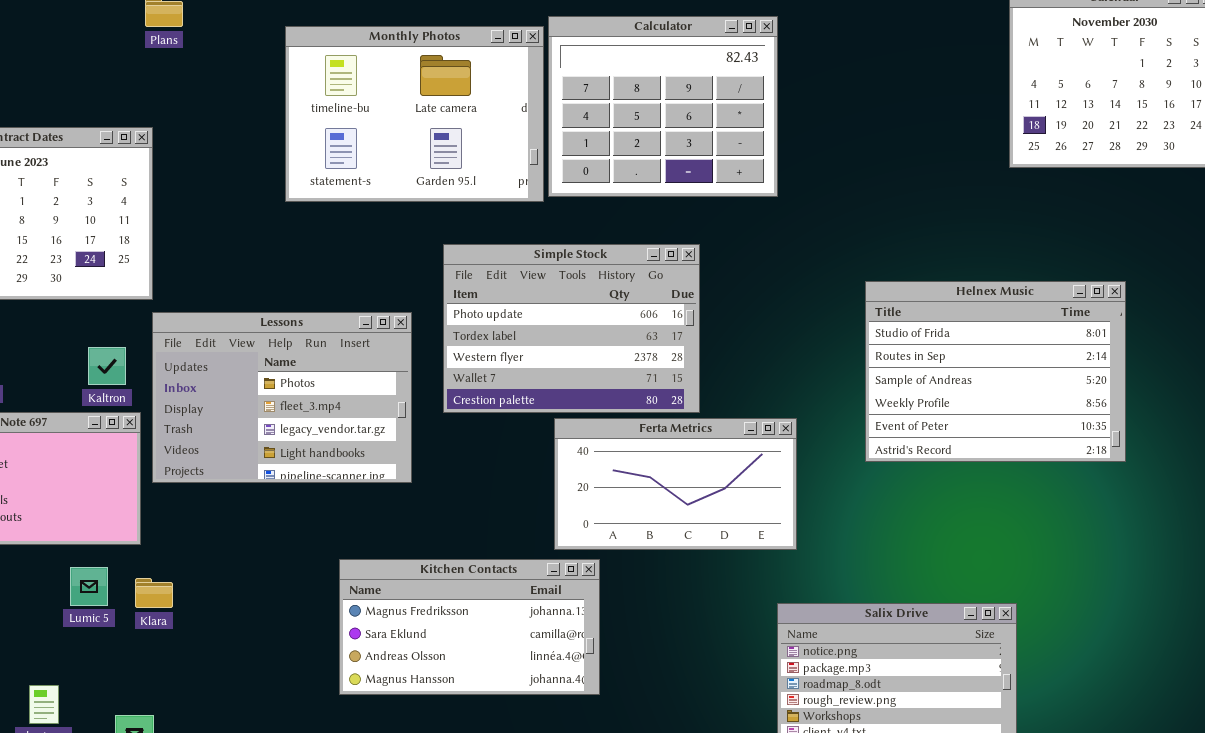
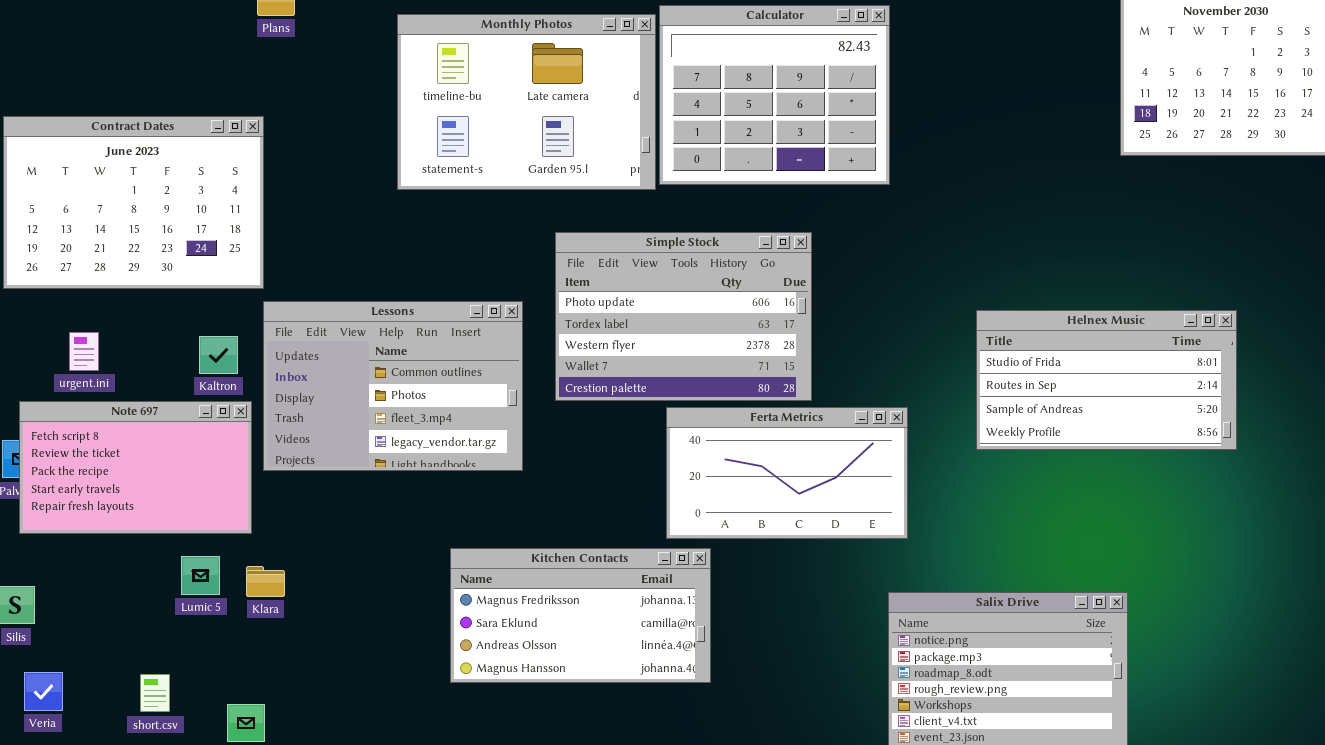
Helnex Music: [865,281,1126,462] -> [976,310,1237,450], resized
Lessons: [152,312,412,483] -> [263,301,523,471], scrolled up 1 row

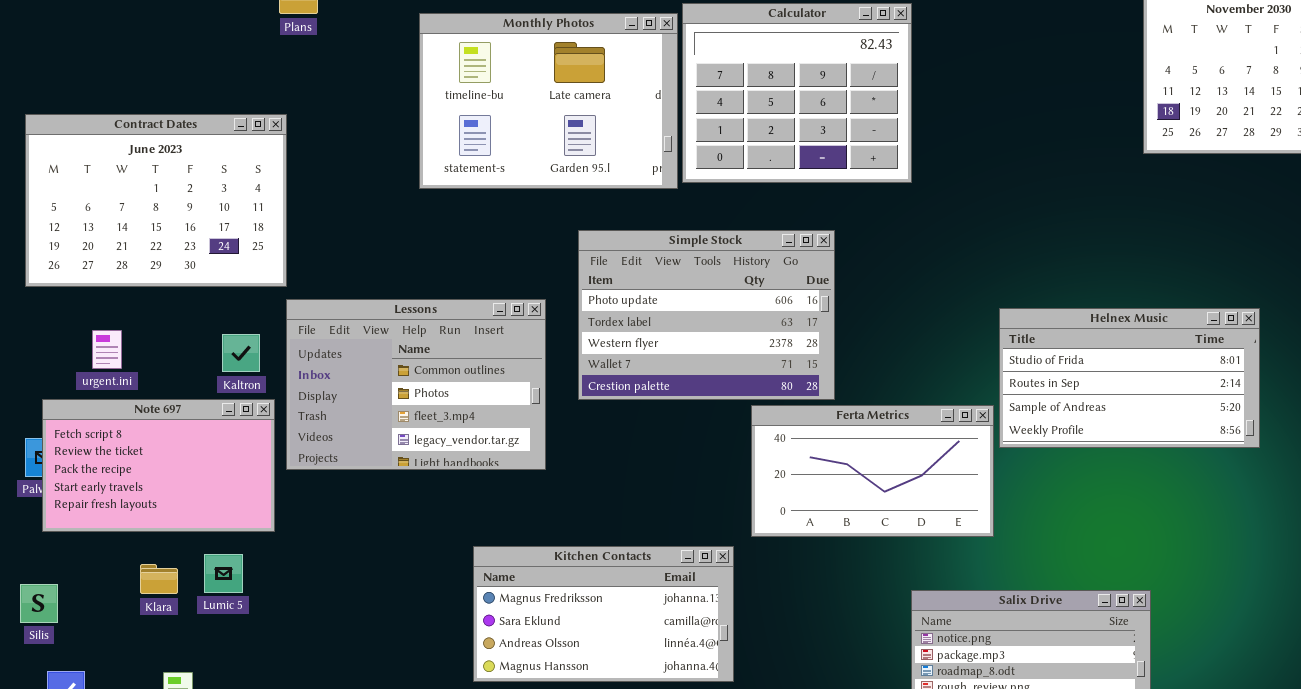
Ferta Metrics: [666,407,908,539] -> [751,405,994,537], moved
Klara: [246,566,285,597] -> [140,564,178,594], moved

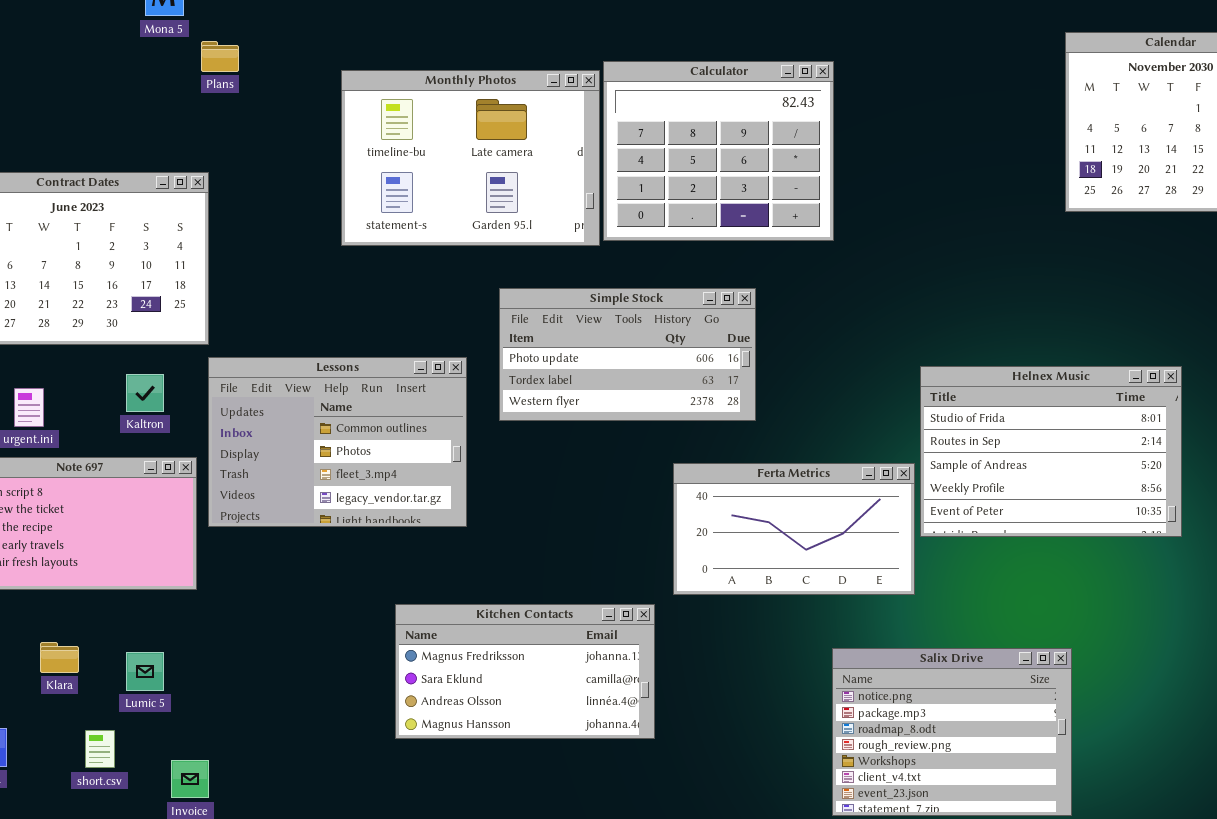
Simple Stock: [578,230,835,400] -> [499,288,756,421], resized
Helnex Music: [999,308,1260,448] -> [920,366,1182,537], resized
Kaltron: [222,334,260,372] -> [126,374,164,412], moved
Lumic 5: [204,554,243,593] -> [126,652,164,691], moved
Klara: [140,564,178,594] -> [40,642,79,673], moved

